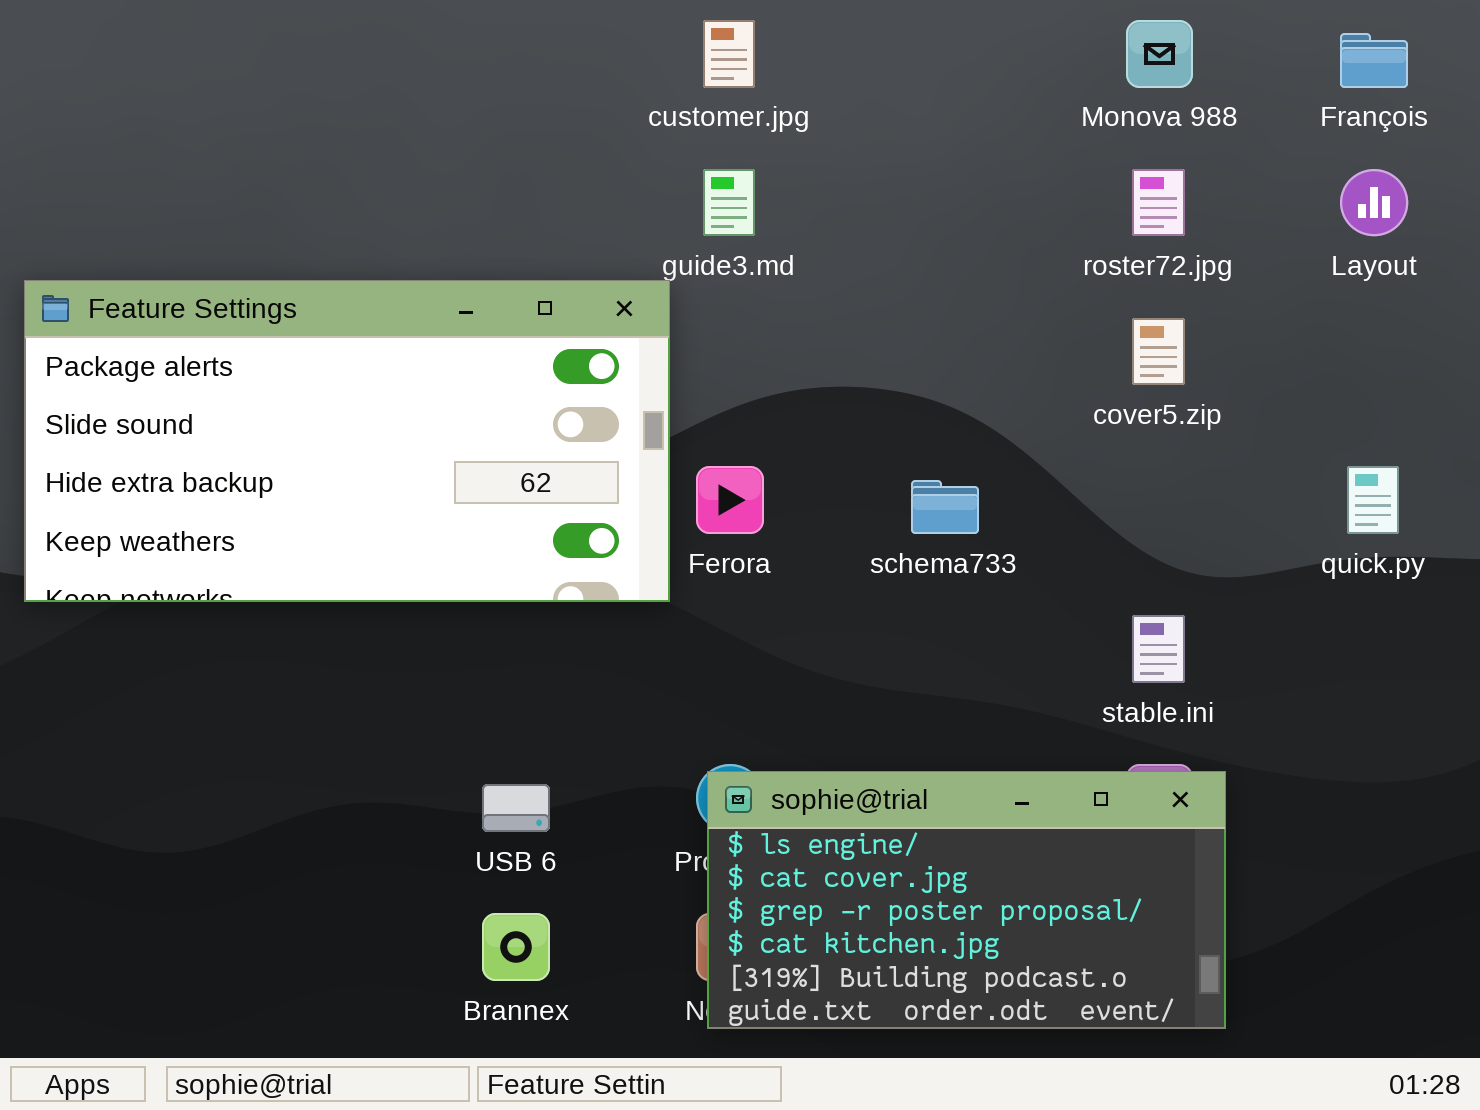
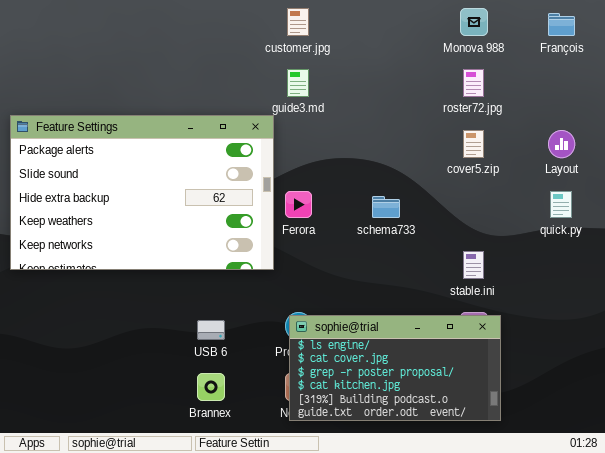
Layout: [1340,169,1408,236] -> [548,130,575,158], moved
Feature Settings: [24,280,670,602] -> [10,115,274,270], resized

